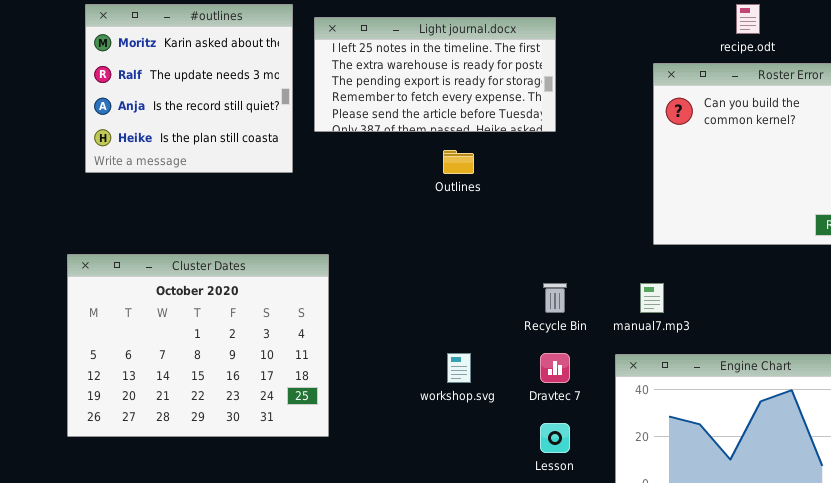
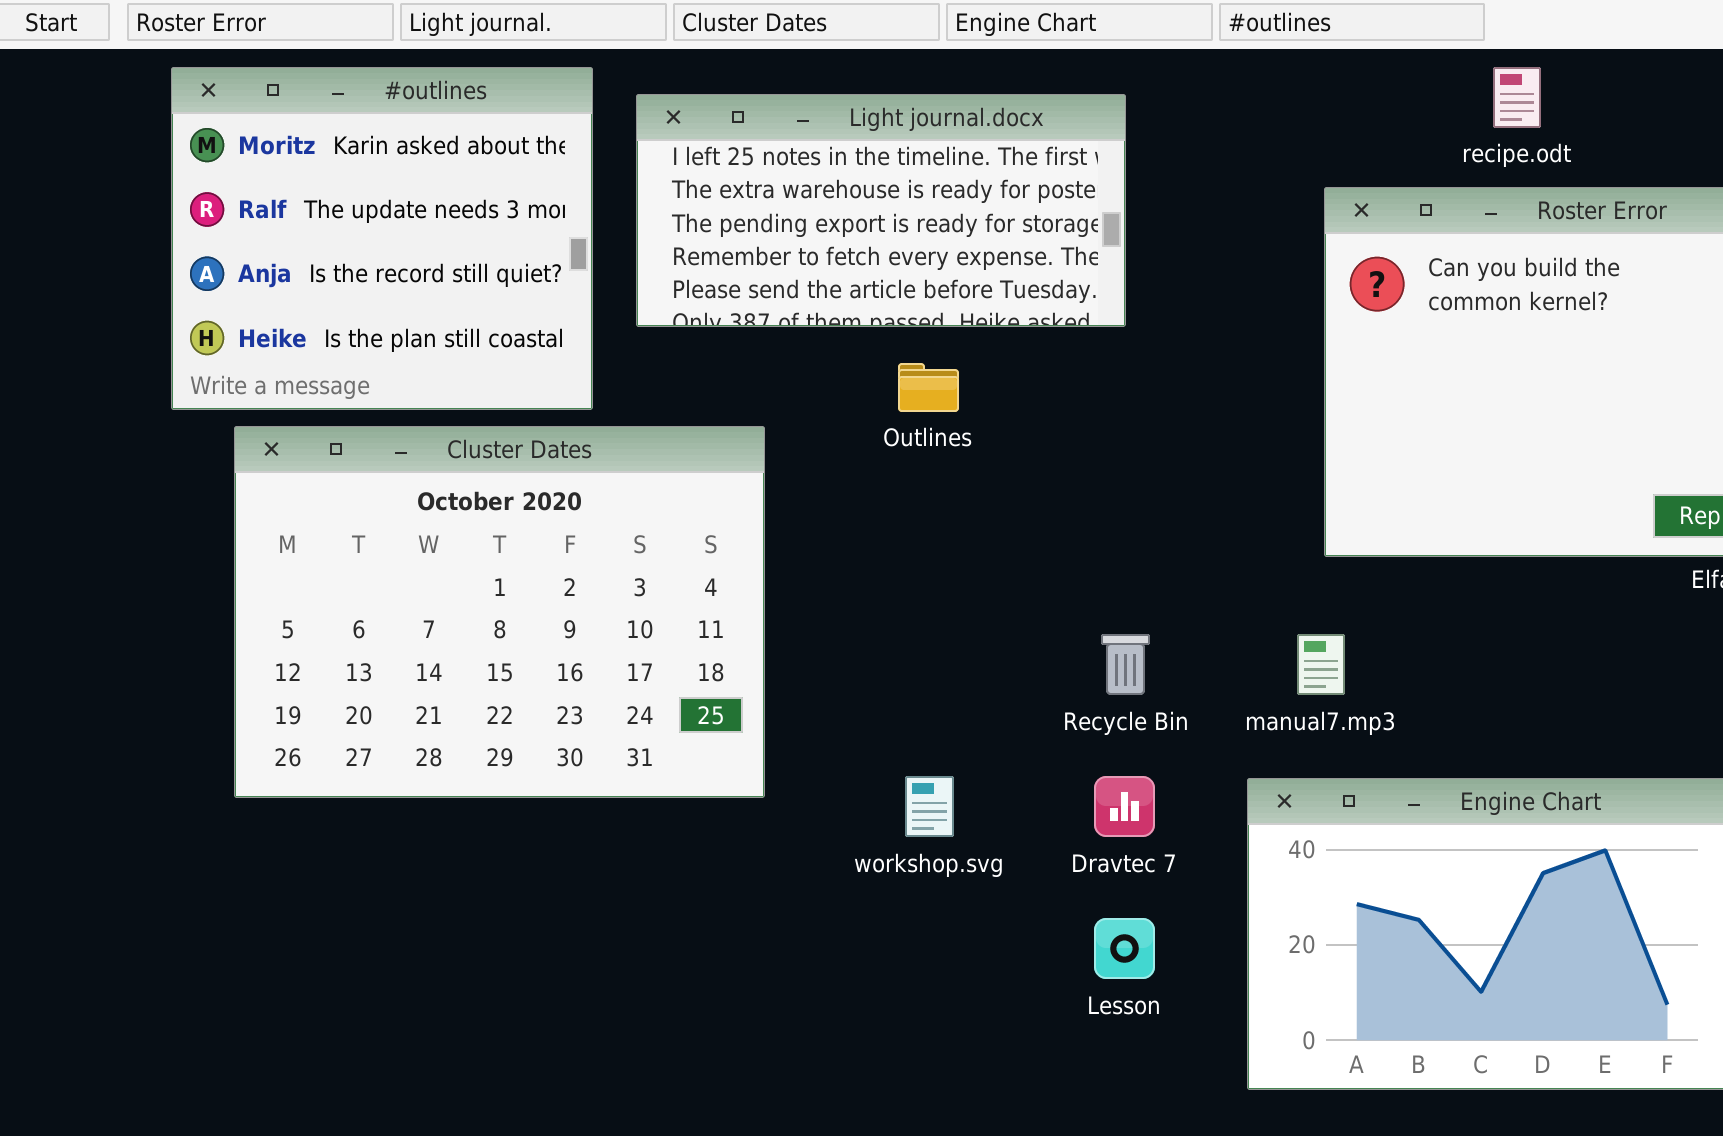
Cluster Dates: [67,254,329,437] -> [234,426,765,798], moved

